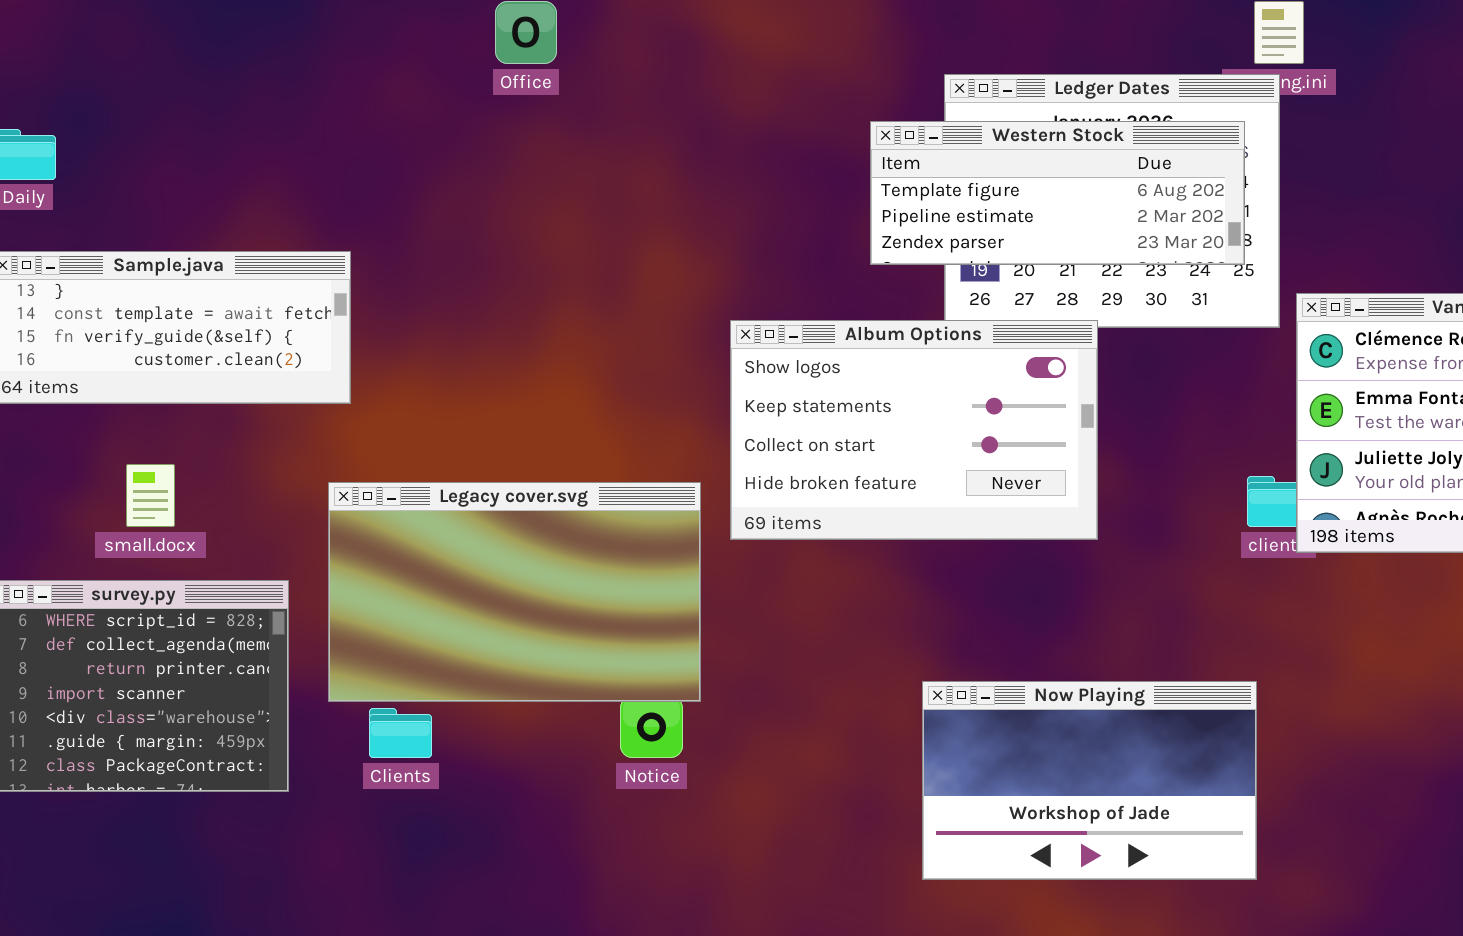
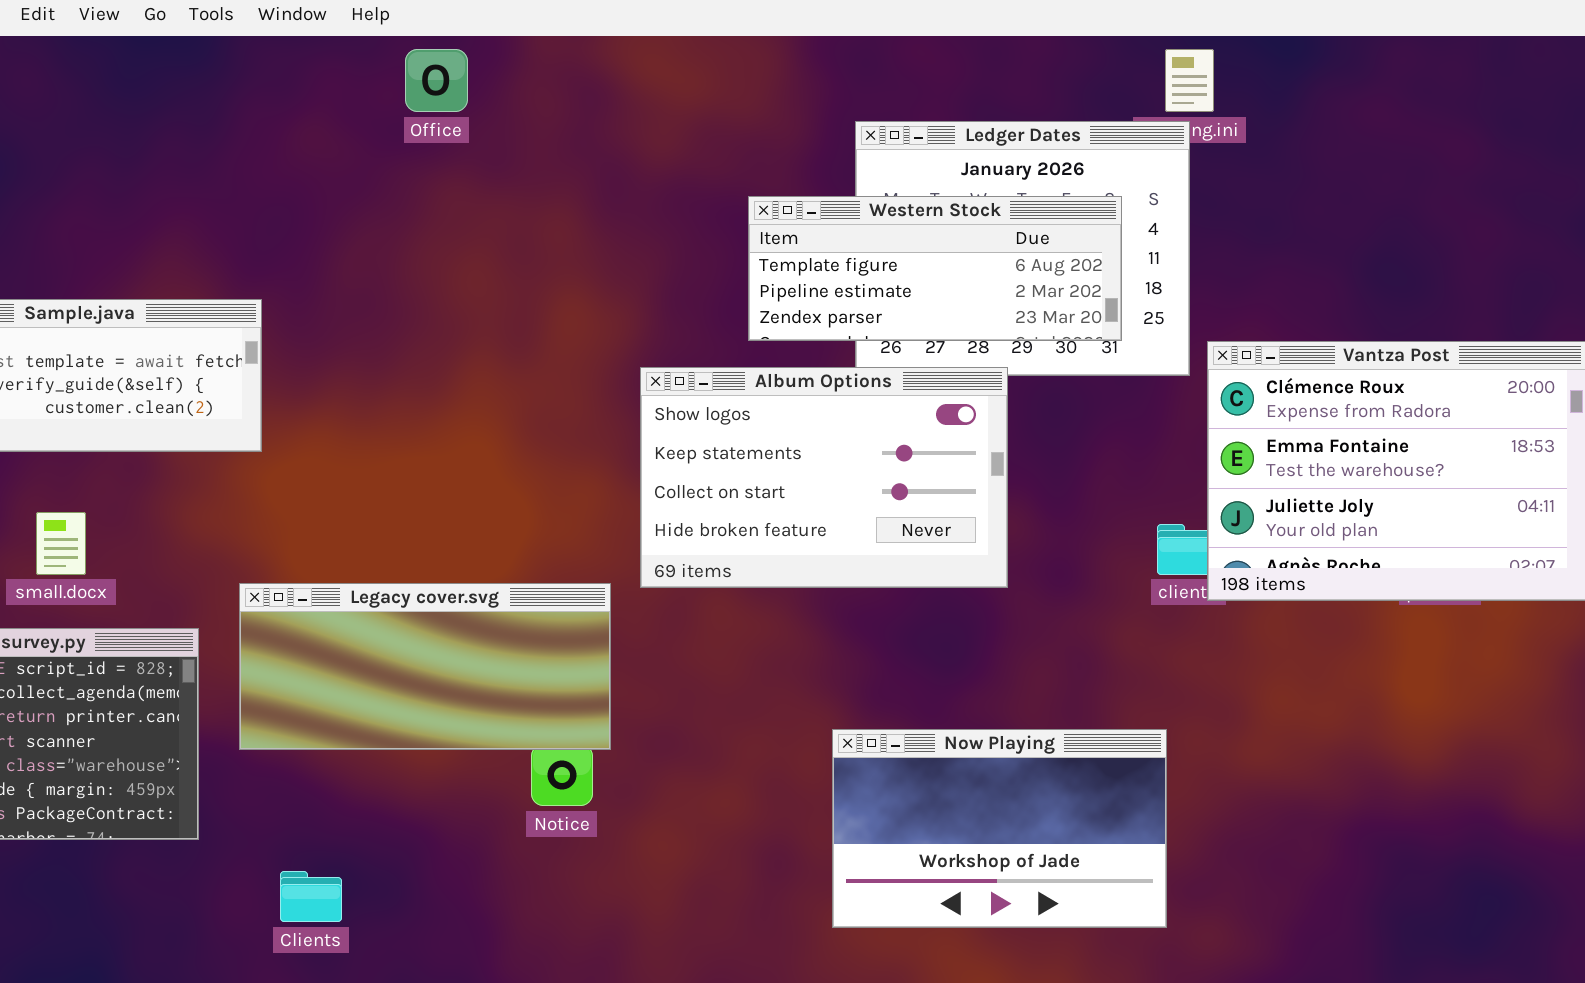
Western Stock: [870,121,1245,265] -> [748,196,1122,341], moved
Legacy cover.svg: [328,482,701,702] -> [239,583,611,750], resized
Clients: [369,708,432,758] -> [280,871,342,922], moved

